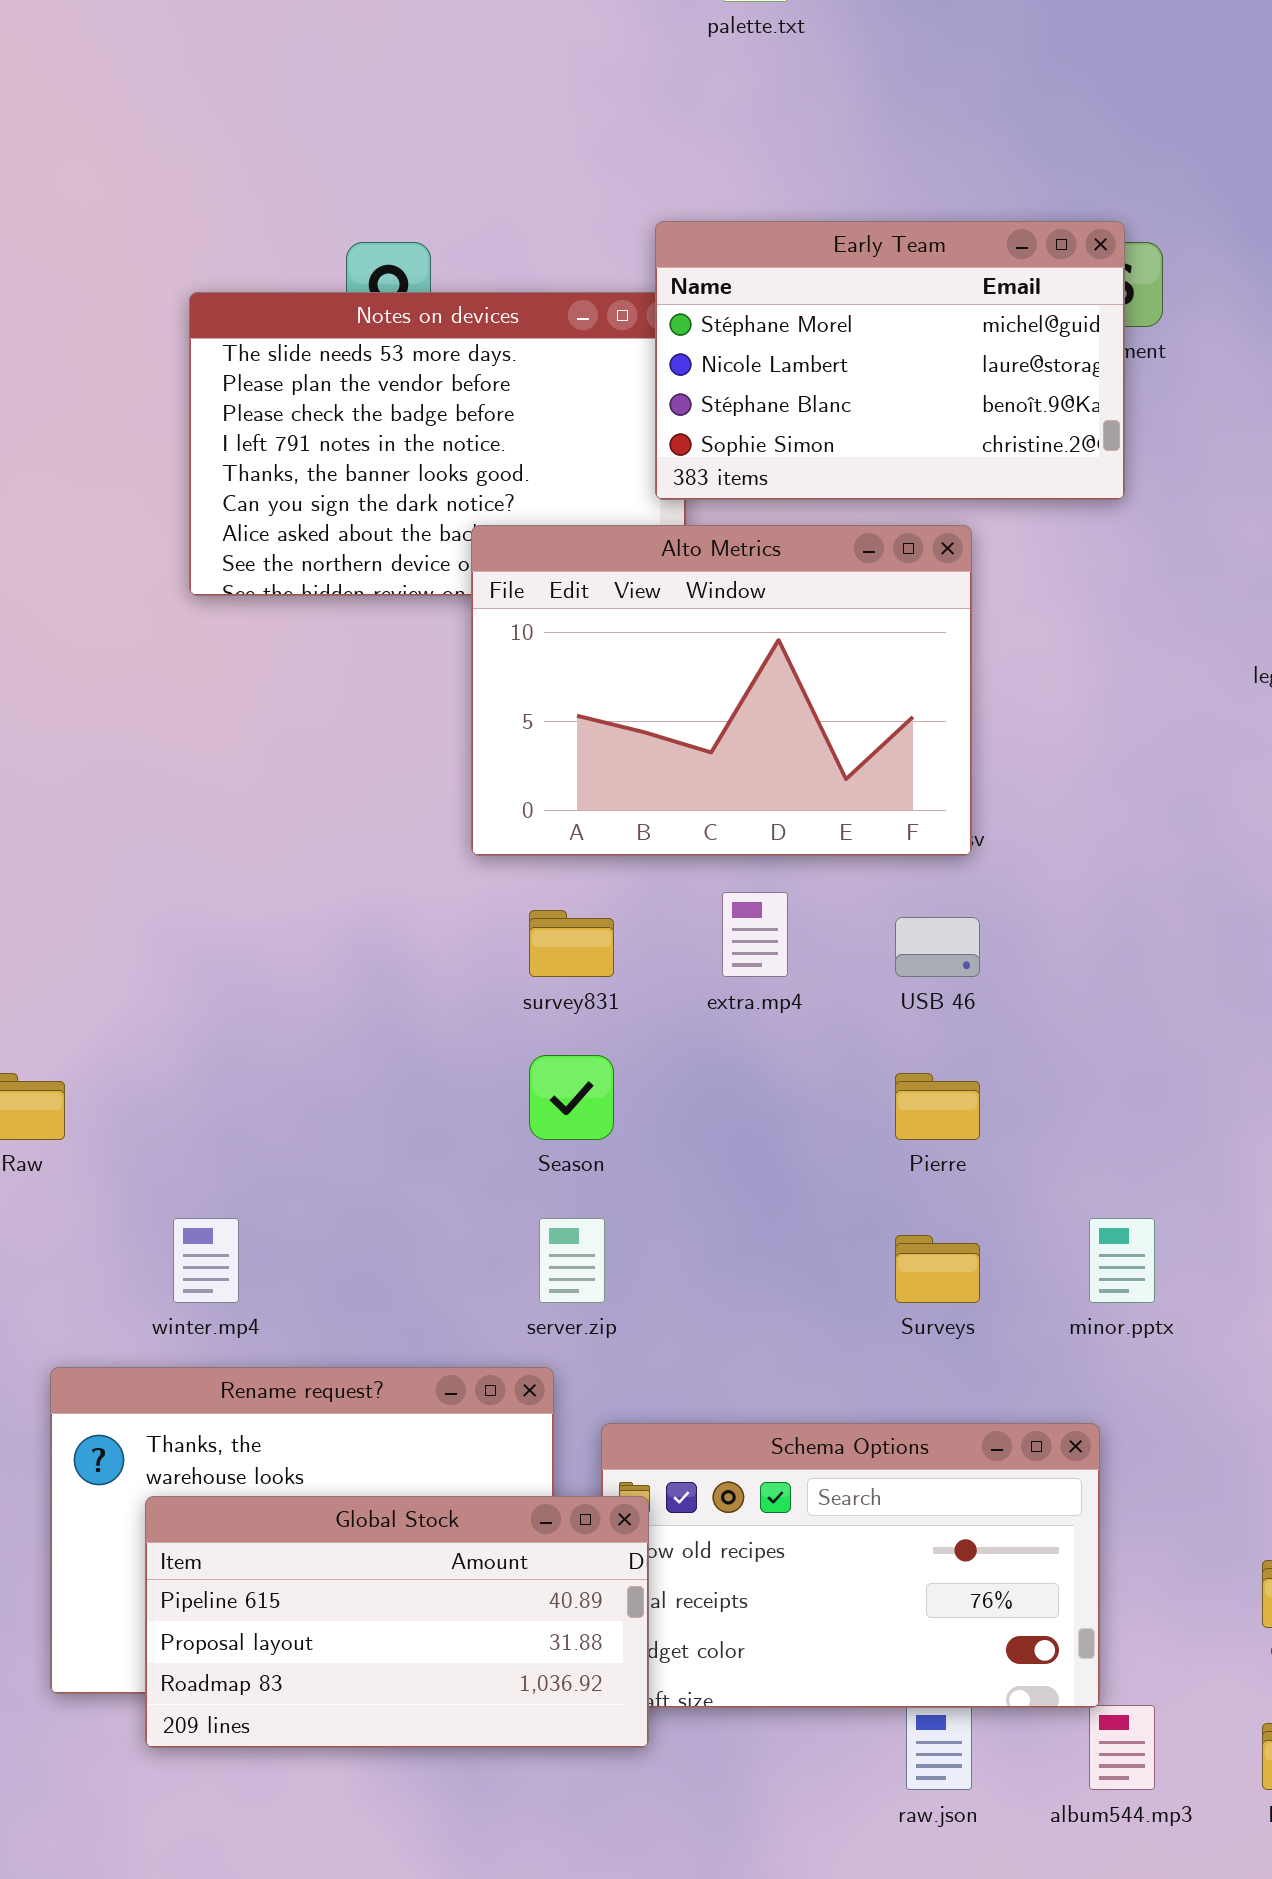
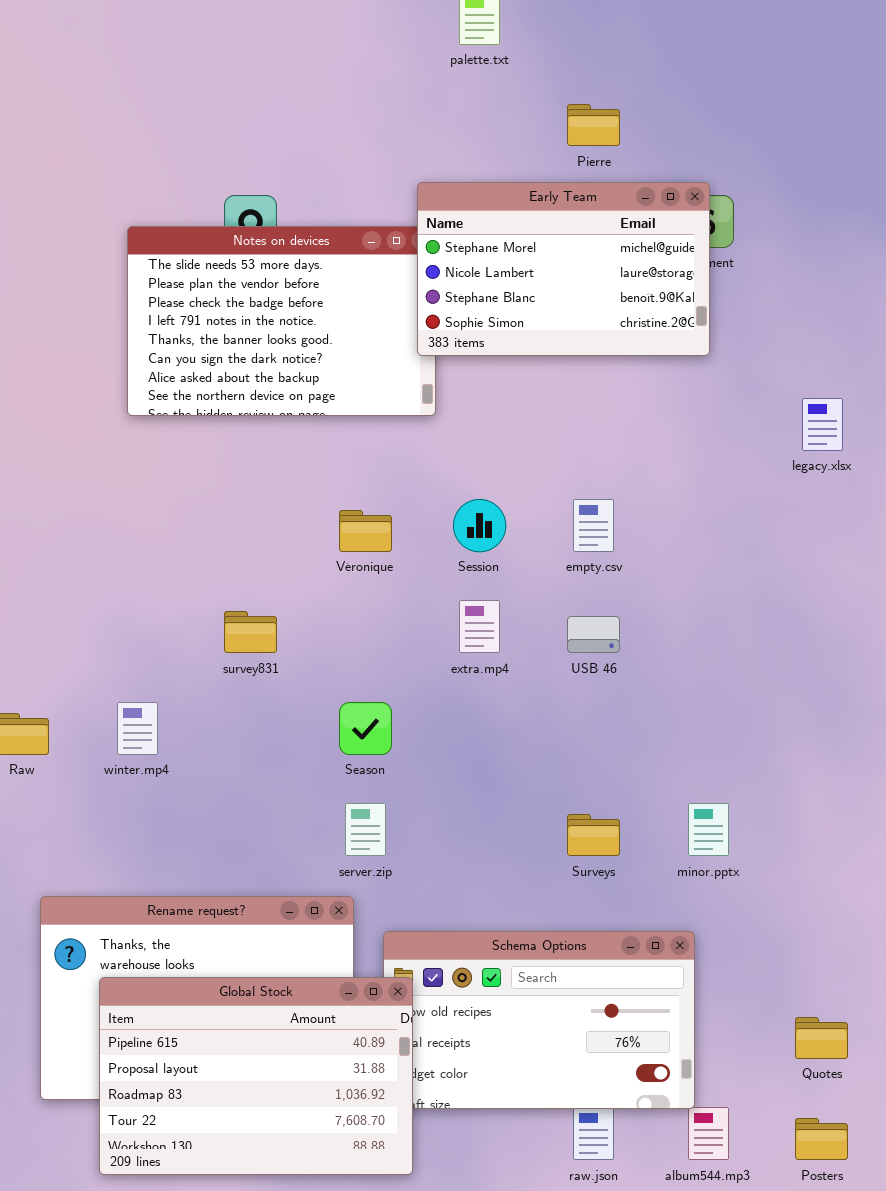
Alto Metrics: [471,525,972,856] -> none, closed
survey831: [529,910,614,977] -> [224,611,277,653], moved
Pierre: [895,1073,980,1140] -> [567,104,620,146], moved
winter.mp4: [173,1218,239,1303] -> [117,702,158,755], moved
Global Stock: [145,1496,649,1748] -> [99,977,413,1175], resized

